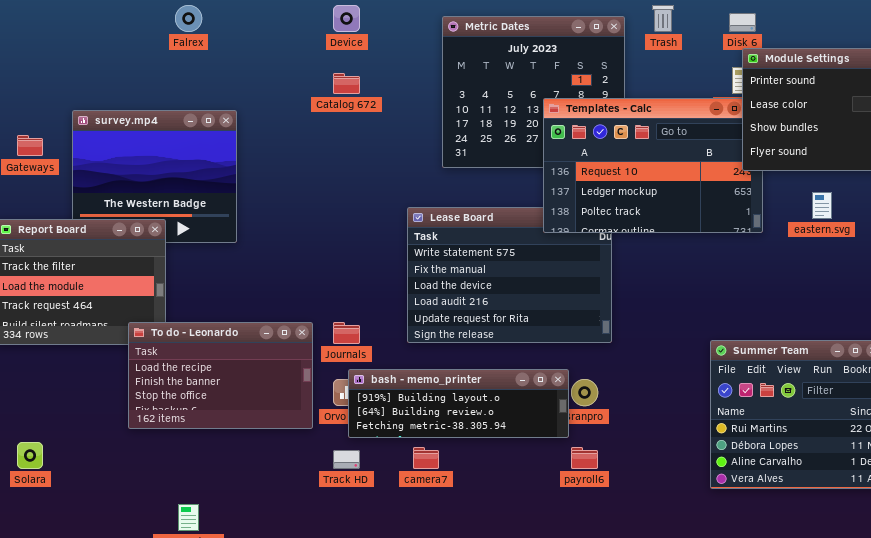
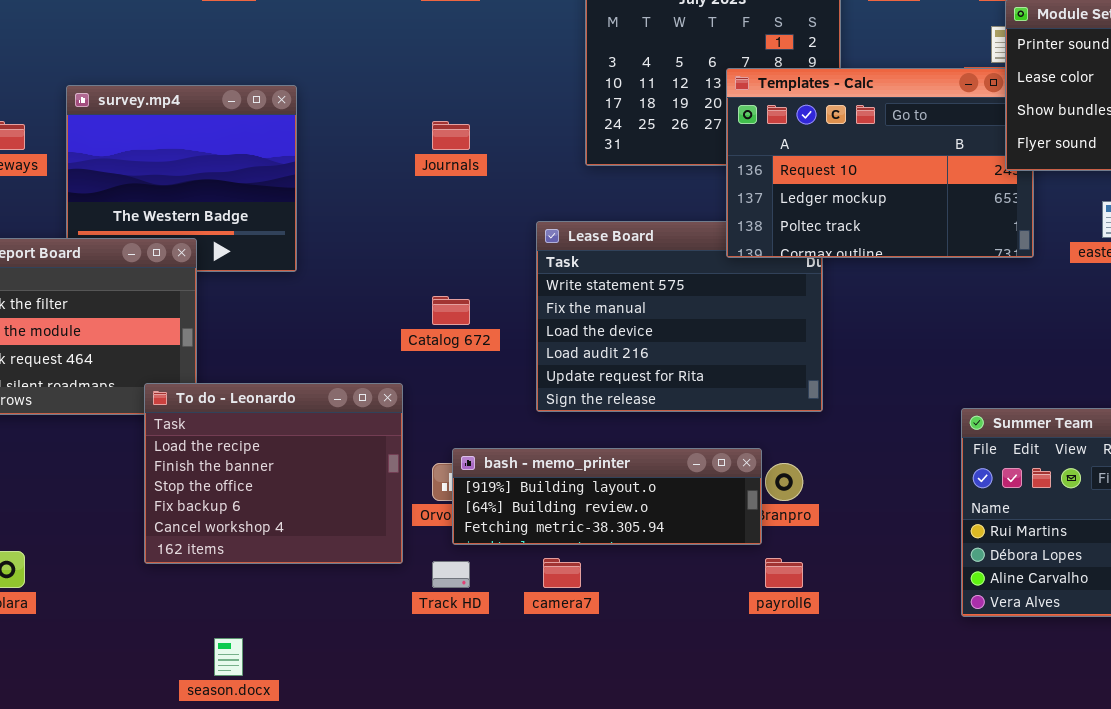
Catalog 672: [333,73,360,94] -> [432,296,470,325], moved
To do - Leonardo: [128,322,313,429] -> [144,383,403,564], resized
Journals: [333,322,360,344] -> [432,121,470,150], moved

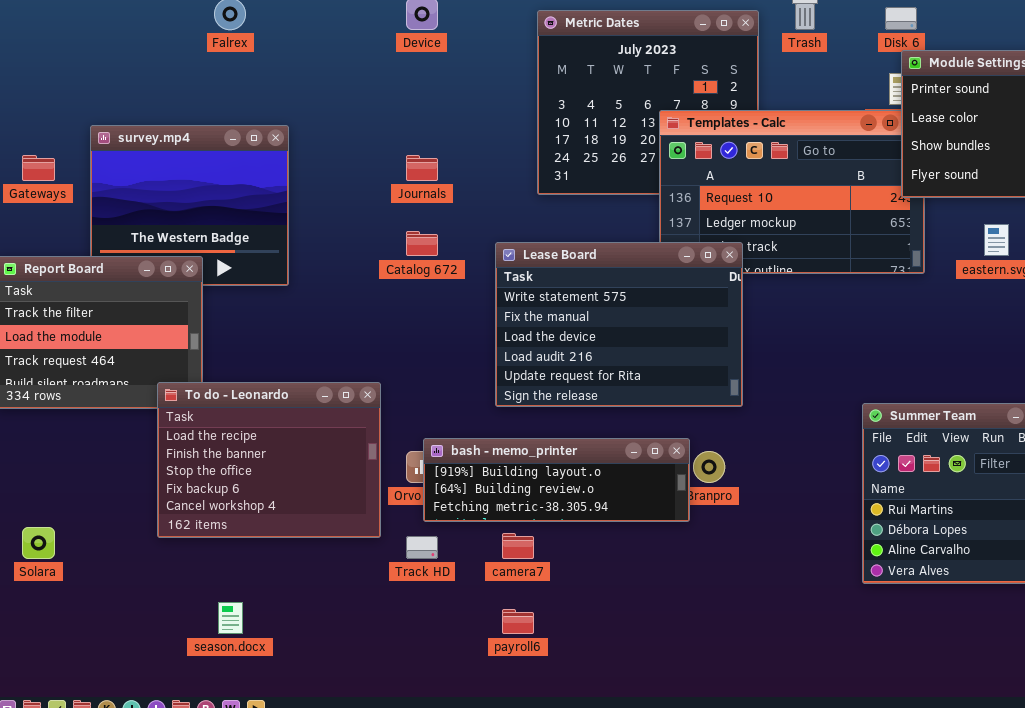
Lease Board: [536,221,823,412] -> [495,242,743,407], raised
Catalog 672: [432,296,470,325] -> [406,231,438,256], moved
payroll6: [765,558,803,588] -> [502,609,534,634], moved

